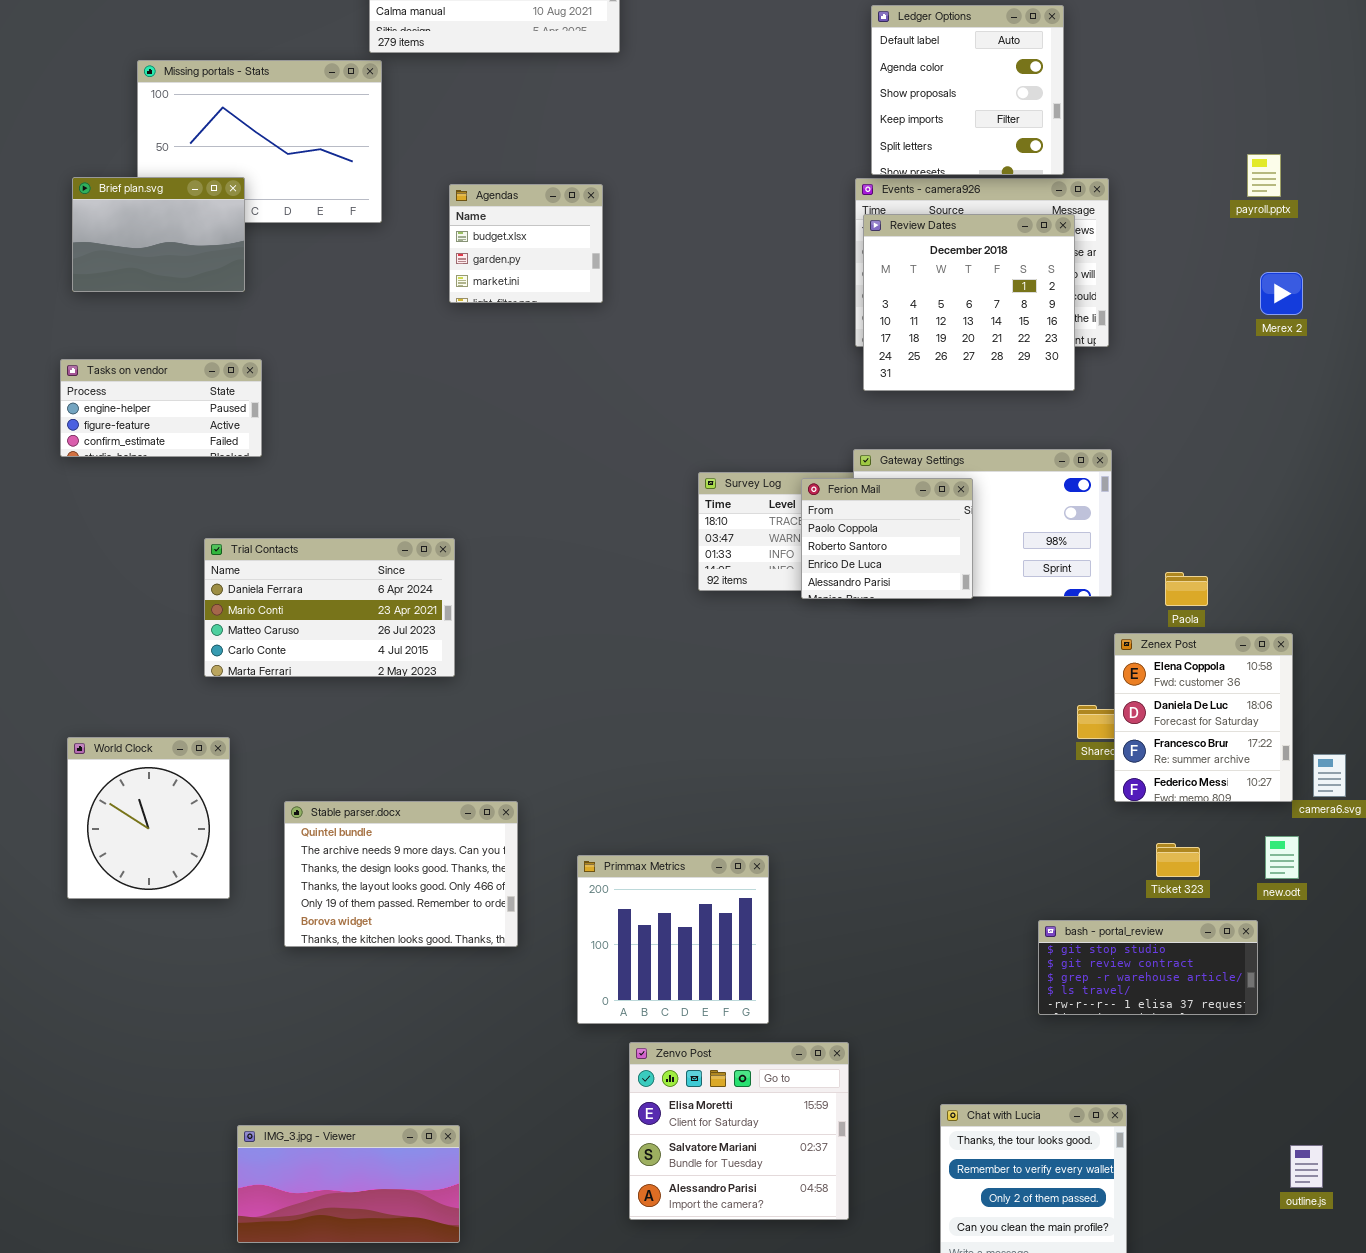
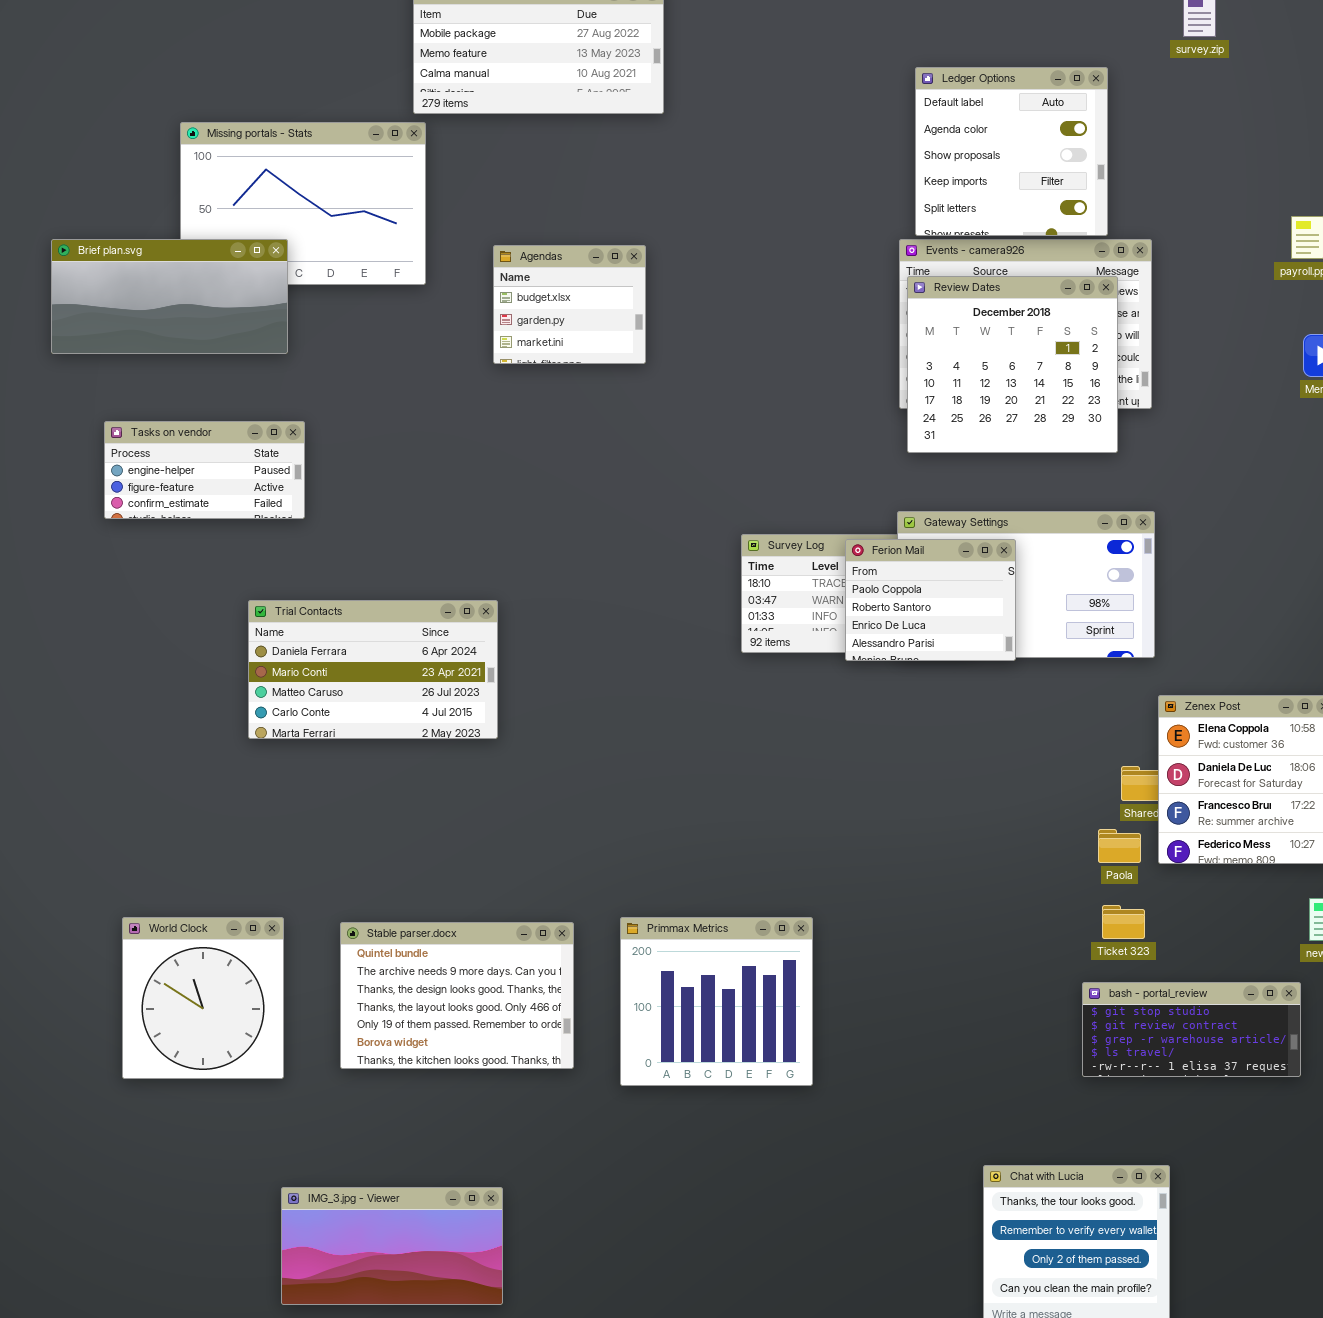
Brief plan.svg: [72,177,245,292] -> [51,239,288,354], resized
Paola: [1165,572,1208,606] -> [1098,829,1141,863], moved
World Clock: [67,737,230,899] -> [122,917,284,1079], moved
Stable parser.docx: [284,801,518,947] -> [340,922,574,1069], moved
Ticket 323: [1156,843,1200,877] -> [1102,905,1145,939], moved
Zenvo Post: [629,1042,849,1220] -> none, closed

